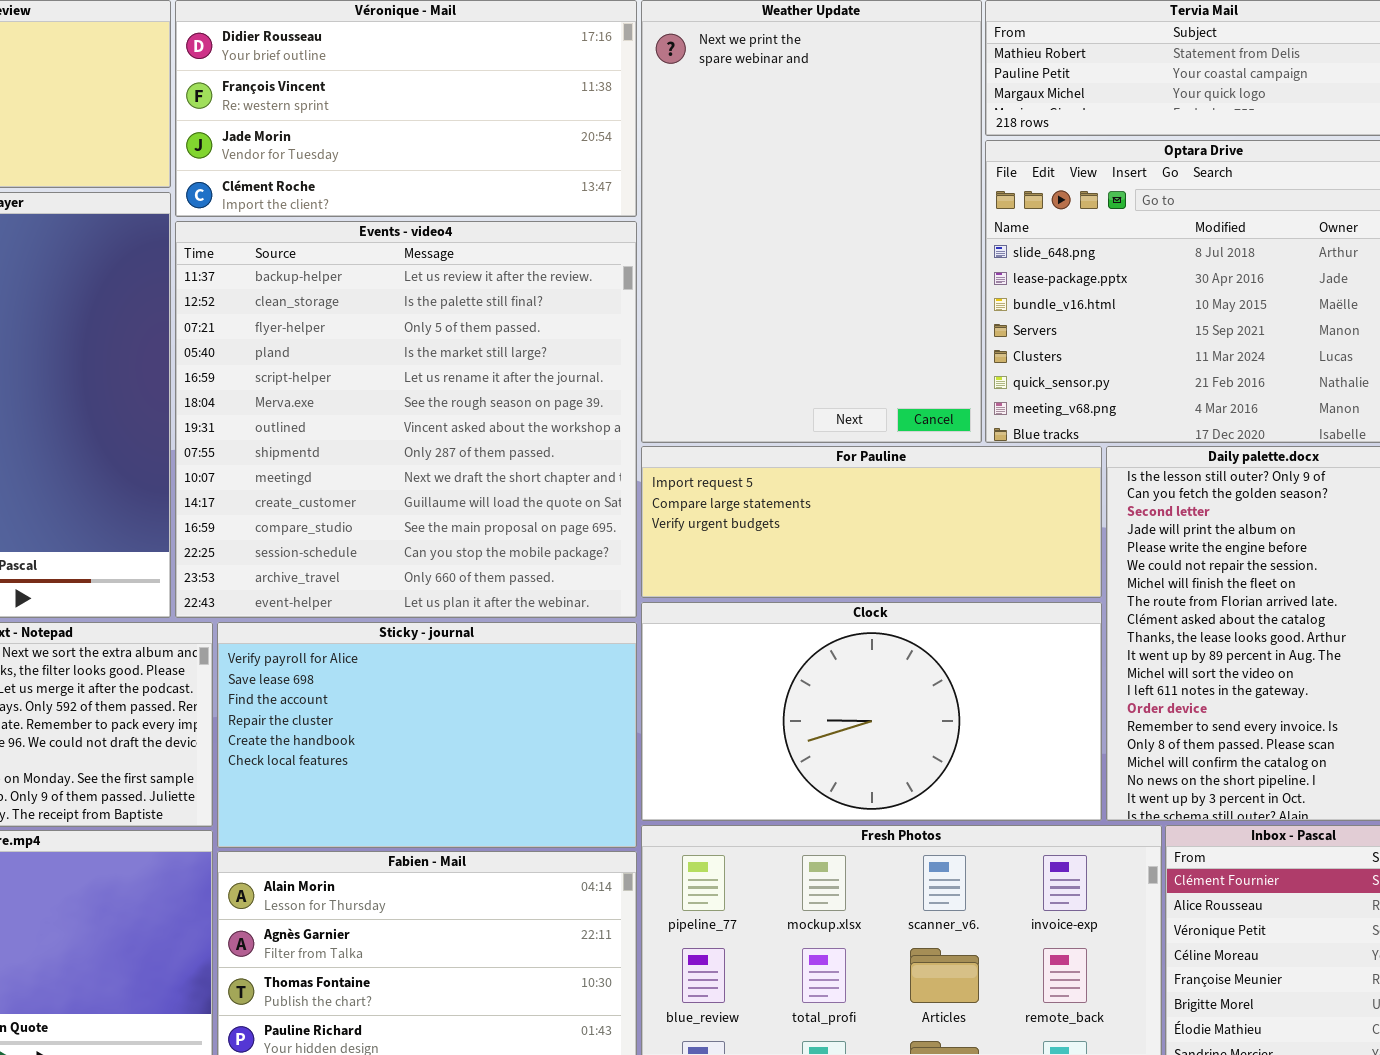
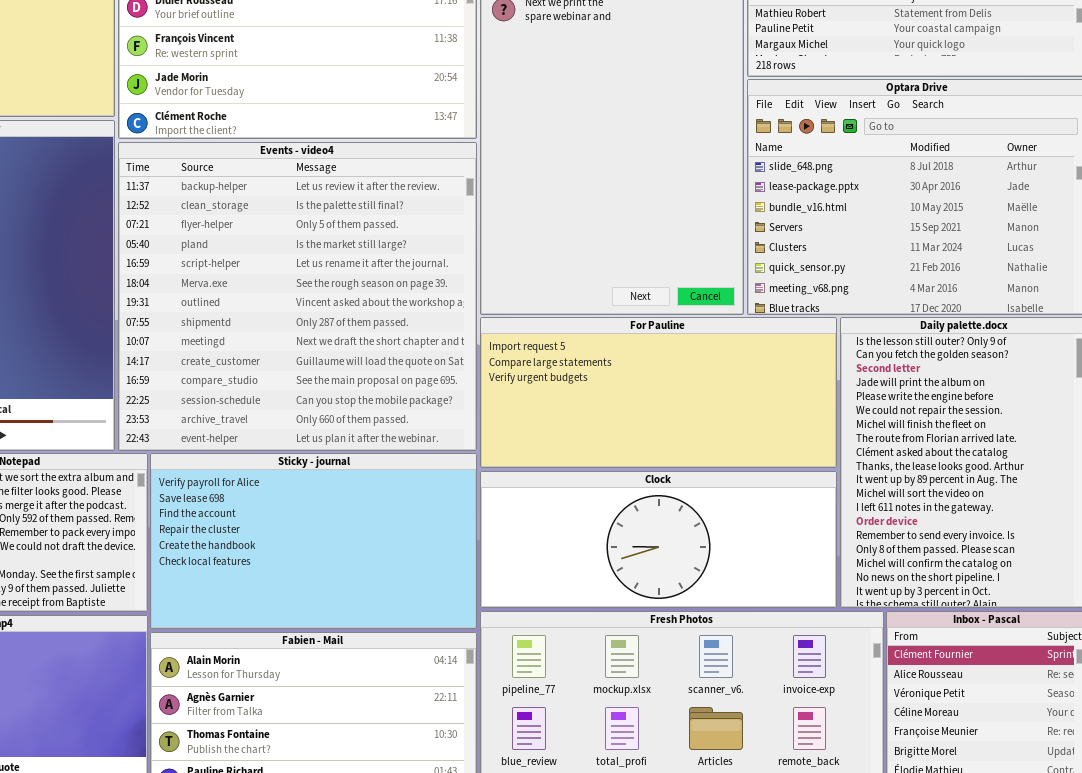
For Pauline: [641,446,1102,598] -> [480,317,837,468], resized
Clock: [641,602,1102,821] -> [480,471,837,608], resized

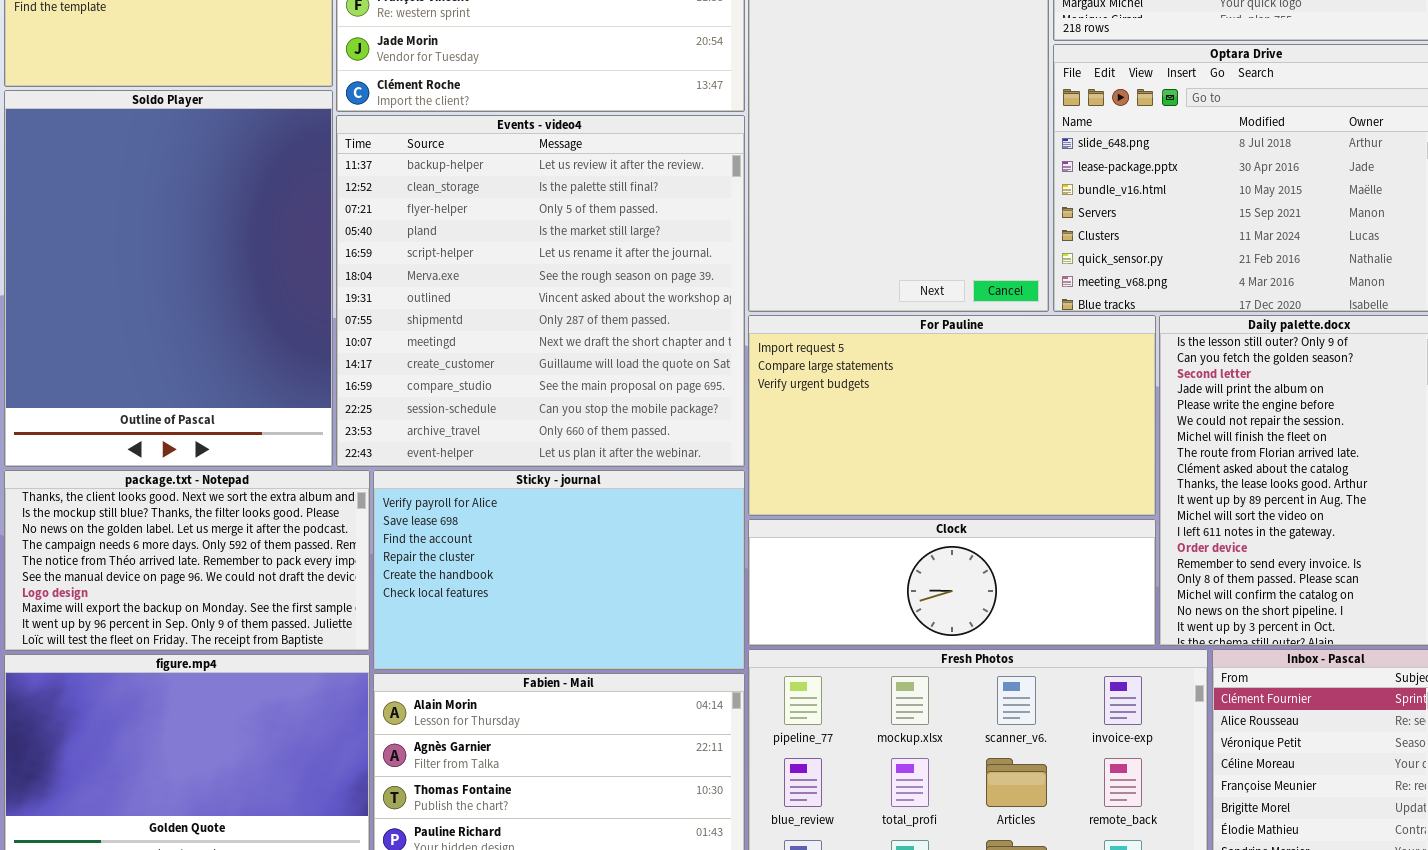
For Pauline: [480,317,837,468] -> [748,315,1156,516], resized
Clock: [480,471,837,608] -> [748,519,1156,646], resized

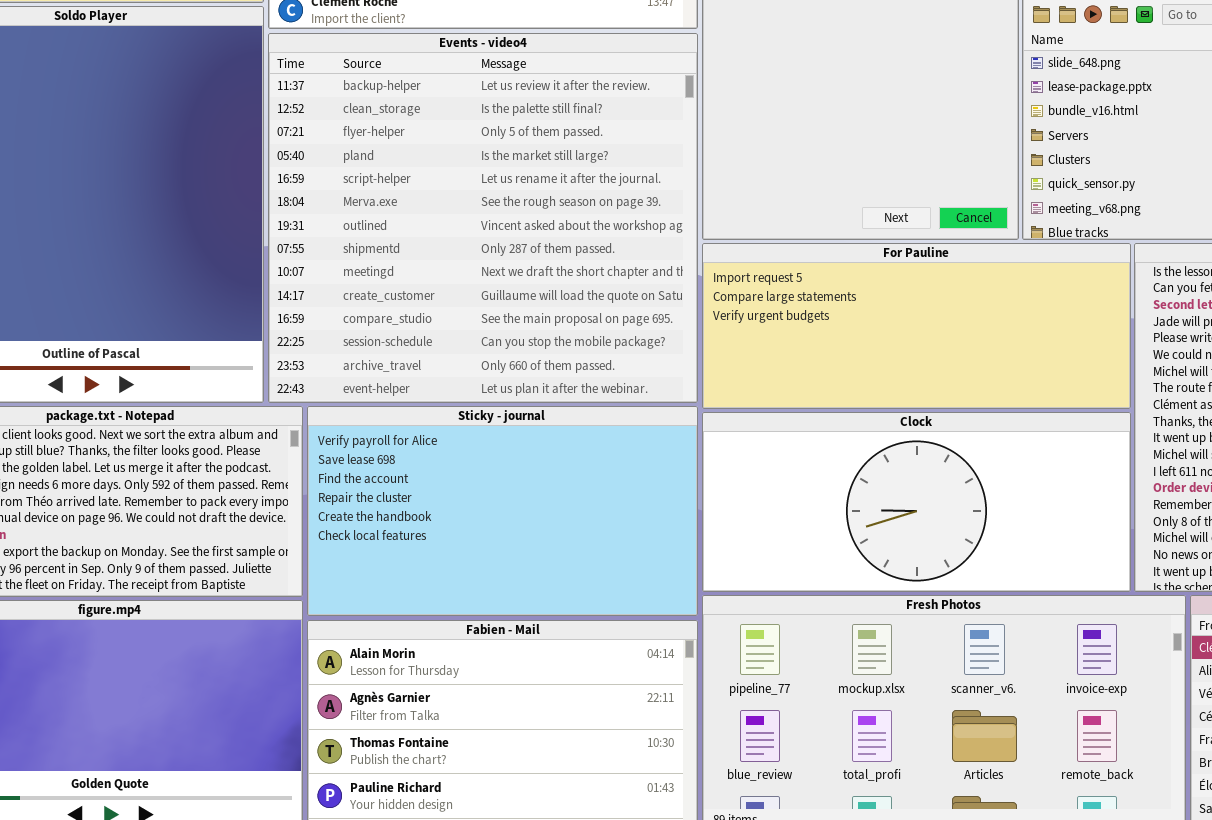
For Pauline: [748,315,1156,516] -> [702,243,1131,409], resized
Clock: [748,519,1156,646] -> [702,412,1131,592], resized

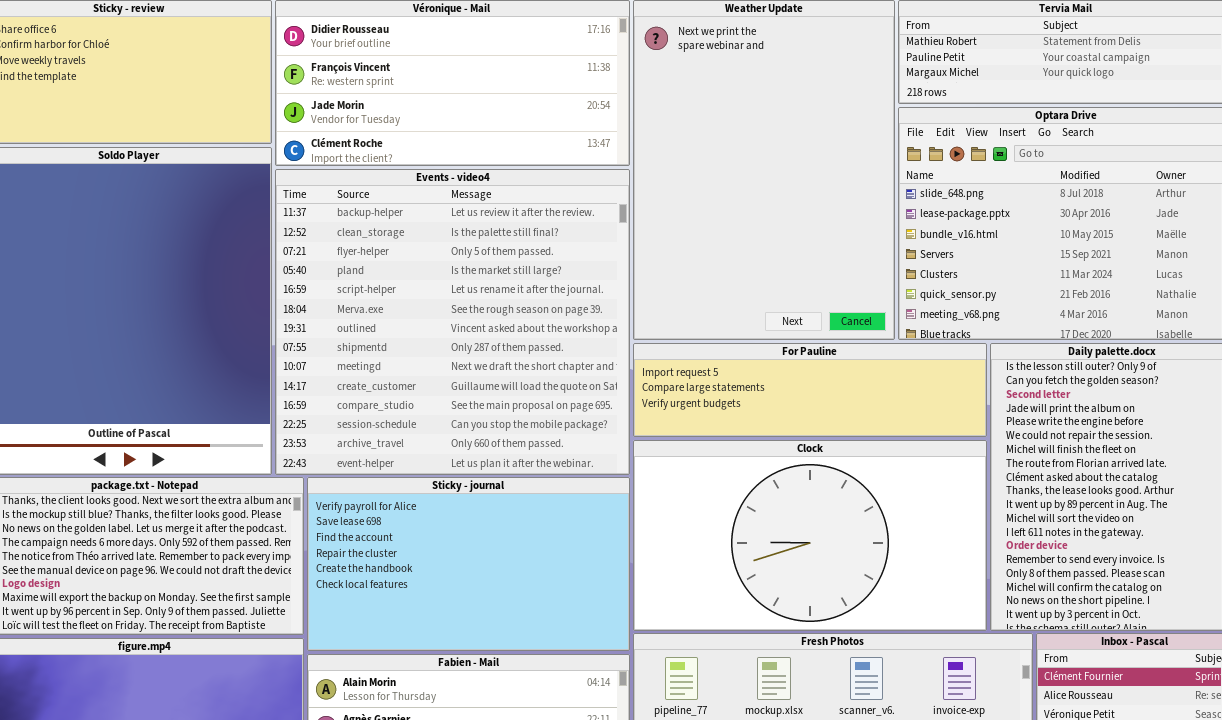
For Pauline: [702,243,1131,409] -> [633,343,987,437], resized
Clock: [702,412,1131,592] -> [633,440,987,631], resized

